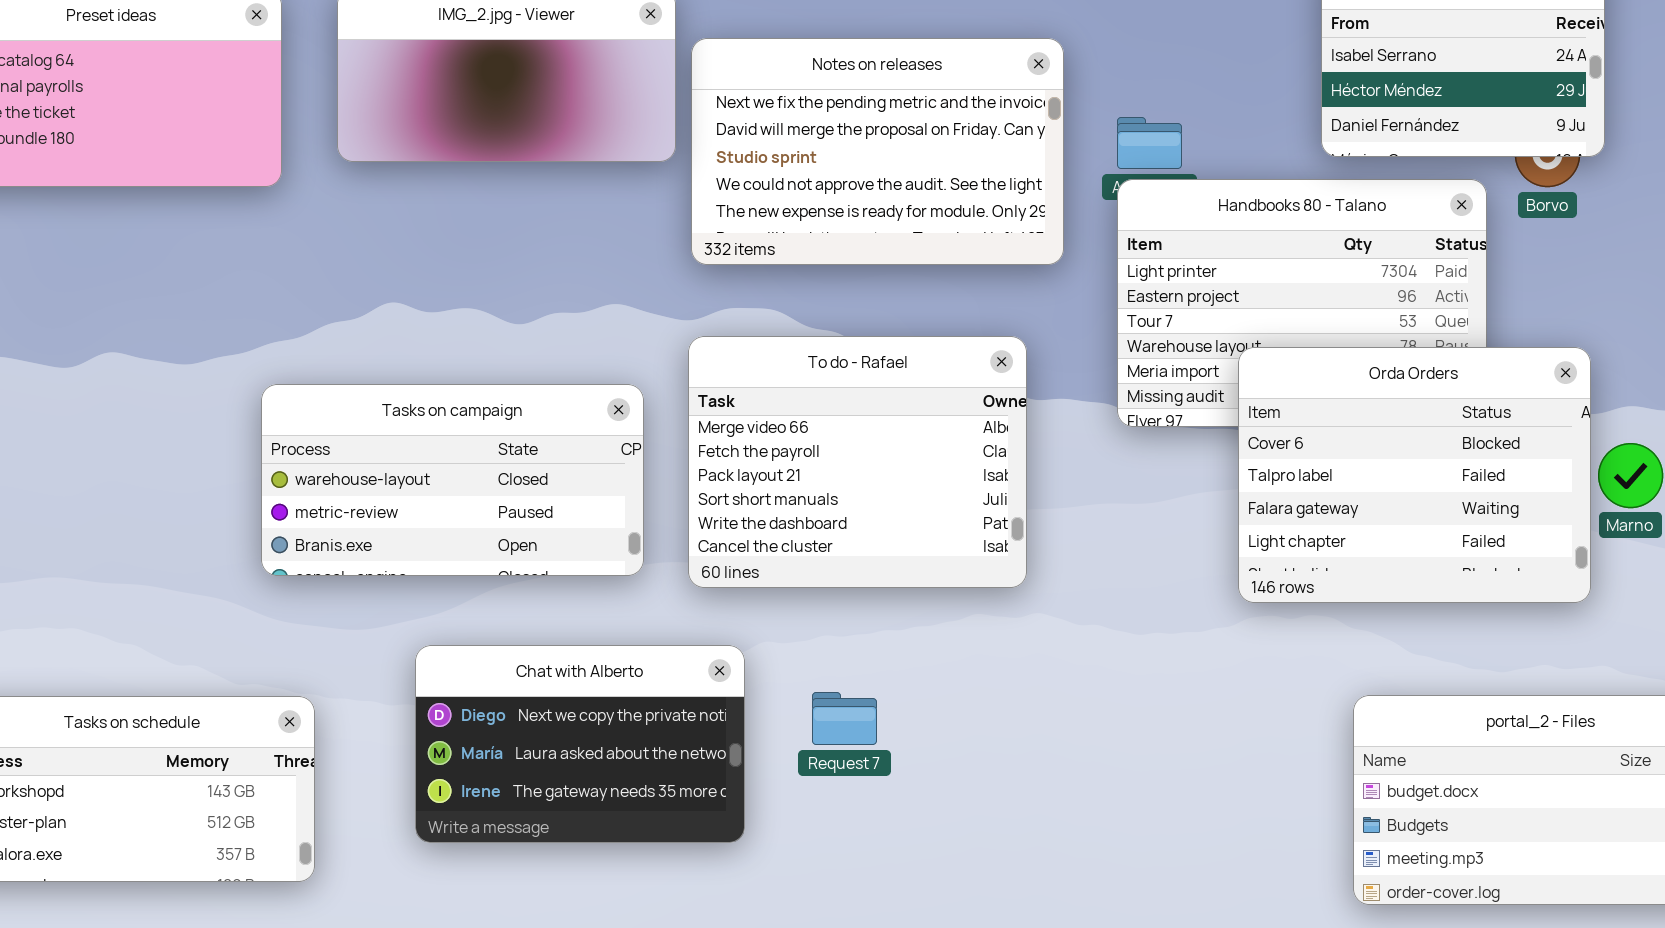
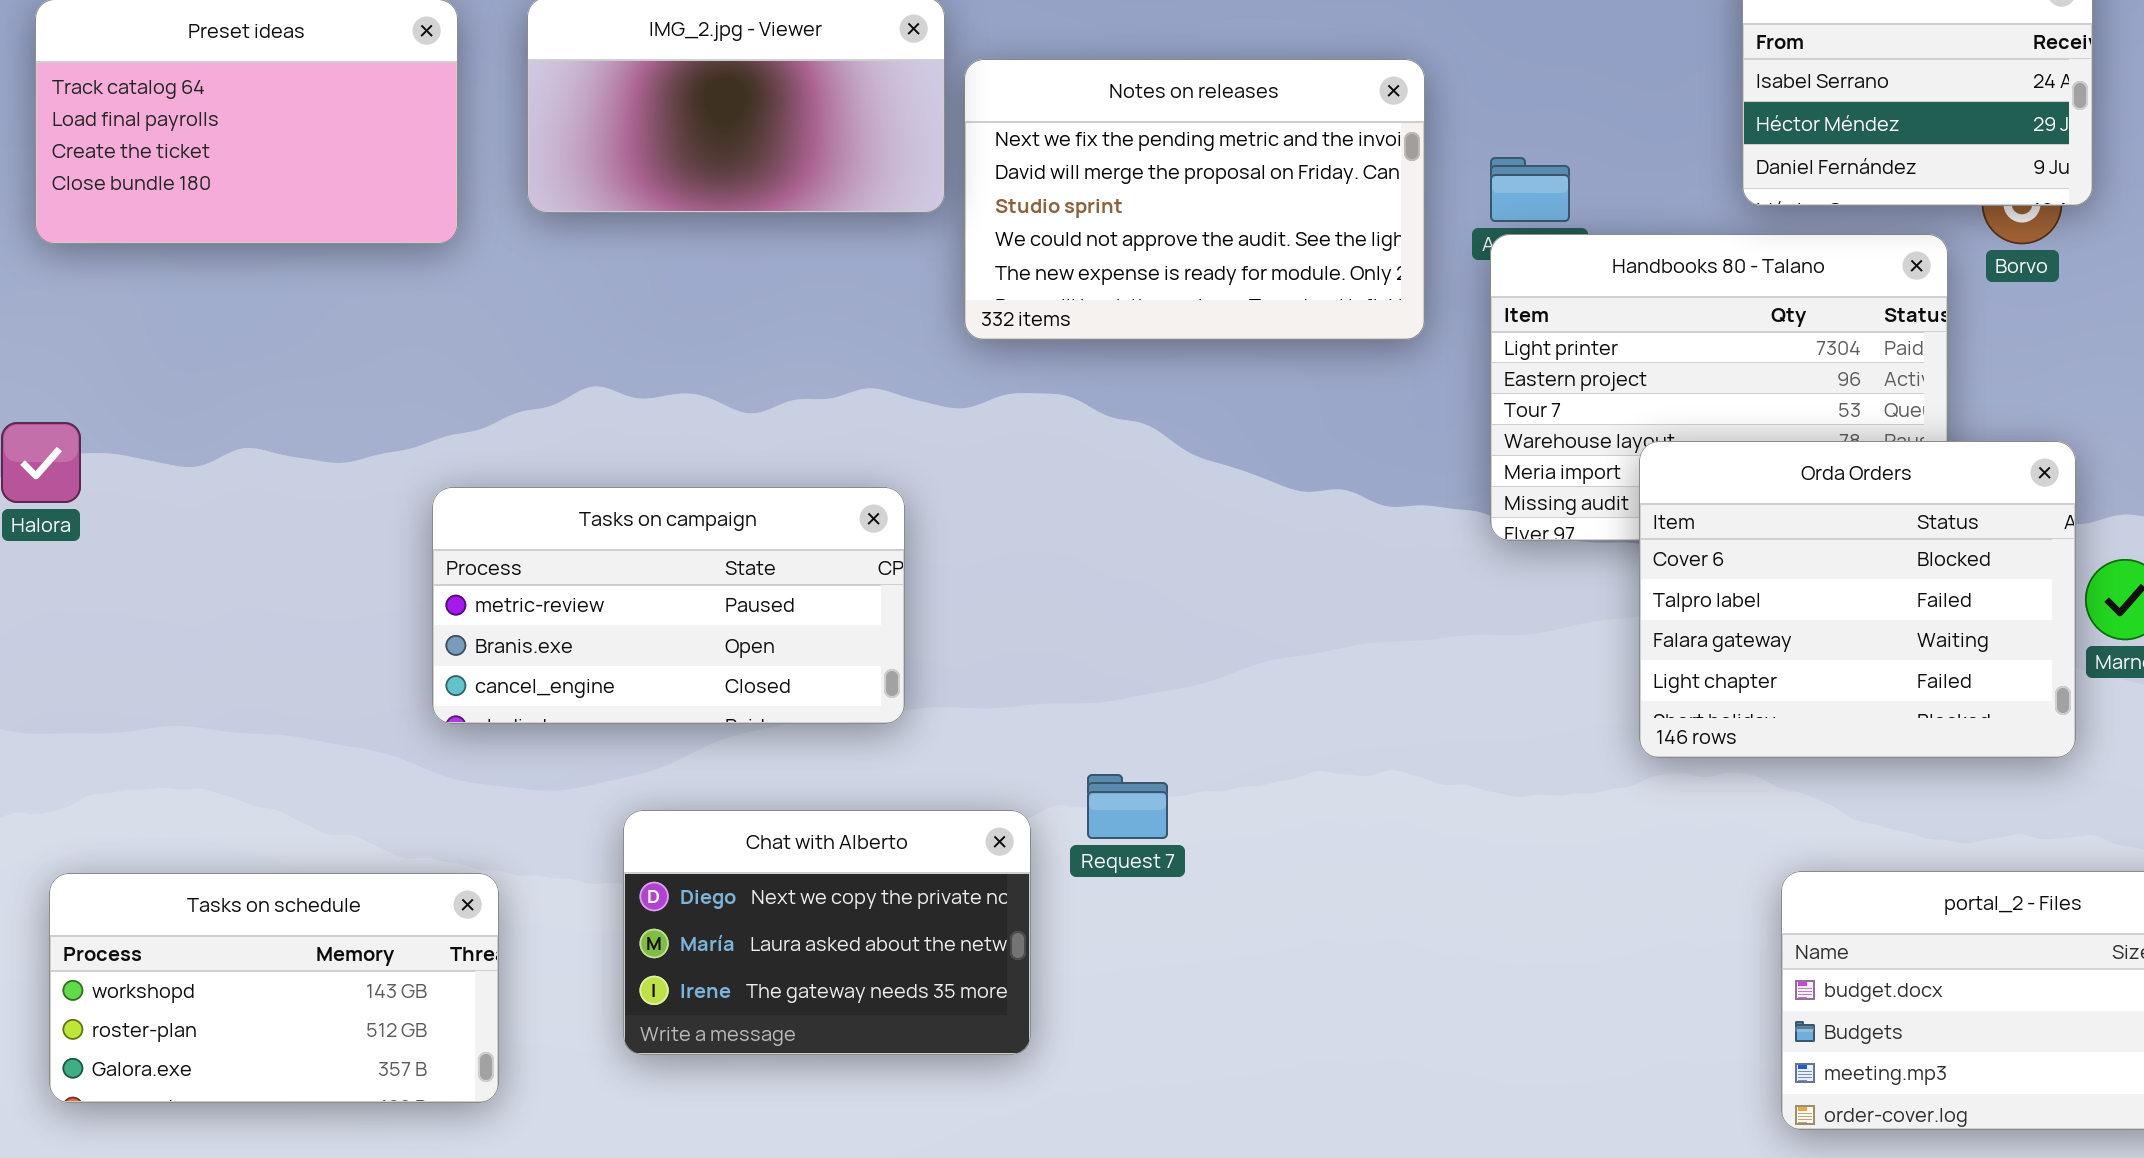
To do - Rafael: [688,336,1027,588] -> none, closed
Tasks on campaign: [261,384,644,576] -> [432,487,905,724], scrolled down 1 row
Request 7: [812,692,877,745] -> [1087,774,1168,839], moved

